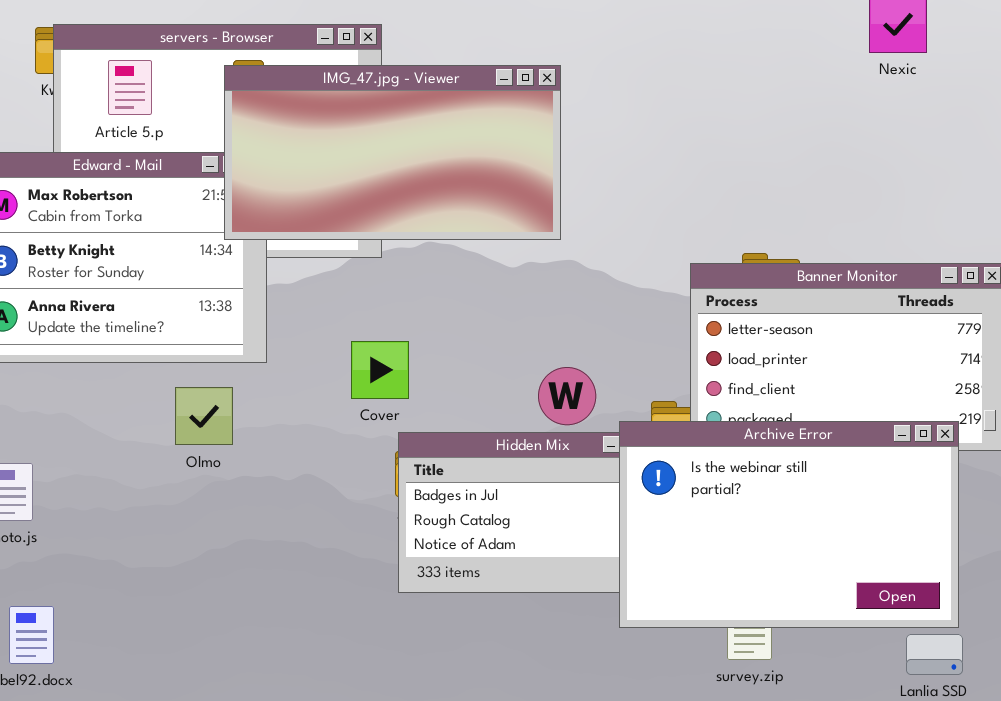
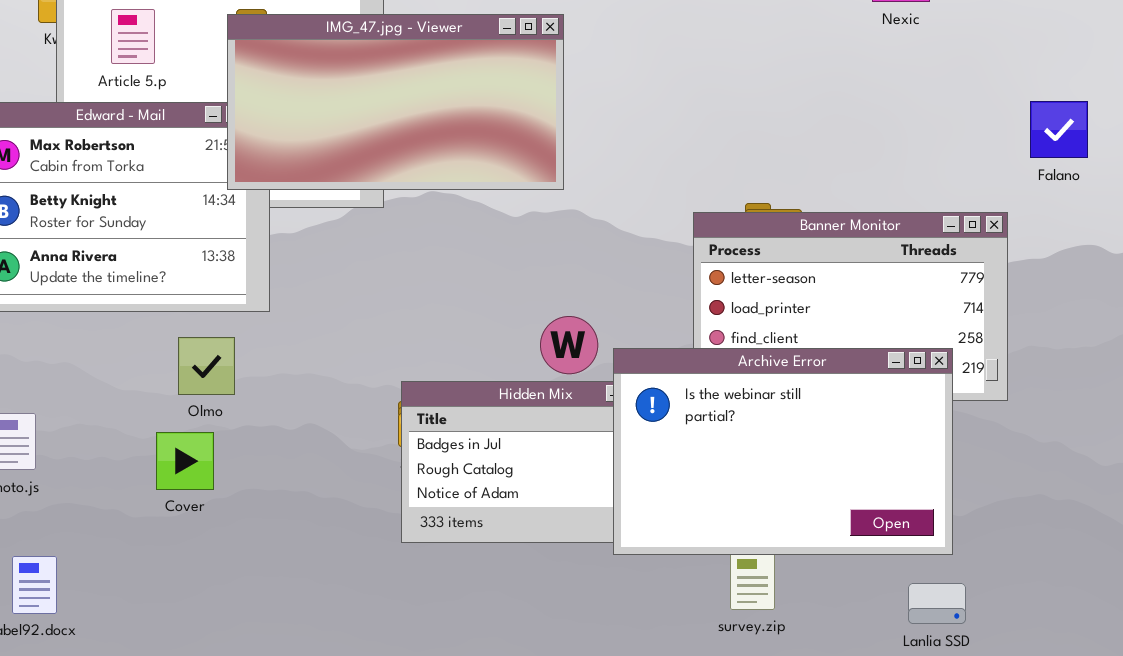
Cover: [351,341,409,399] -> [156,432,214,490], moved
Archive Error: [619,421,959,628] -> [613,348,953,555], moved

